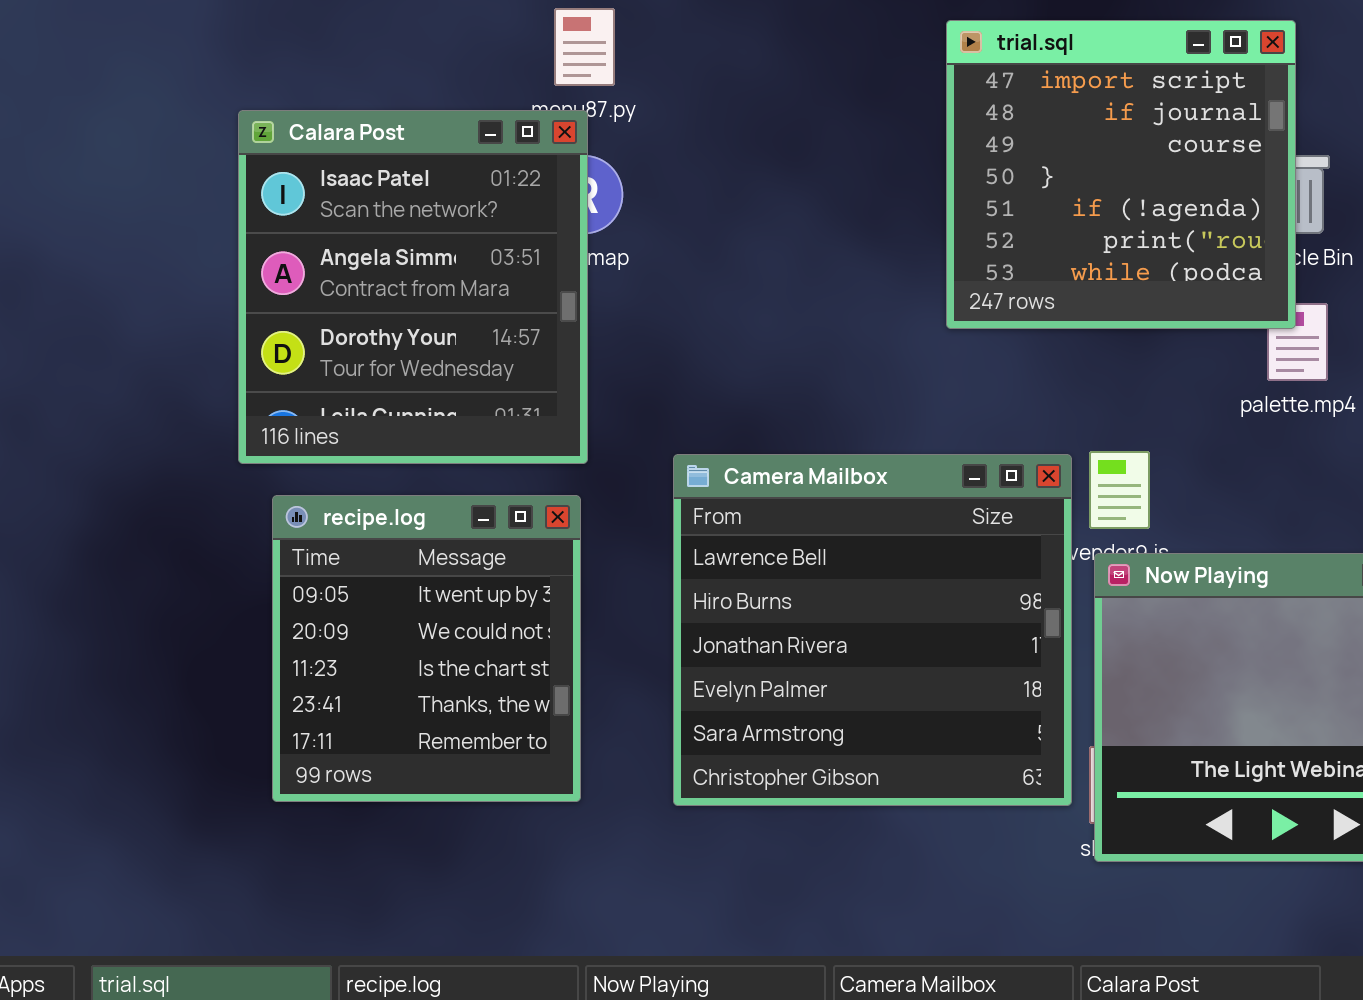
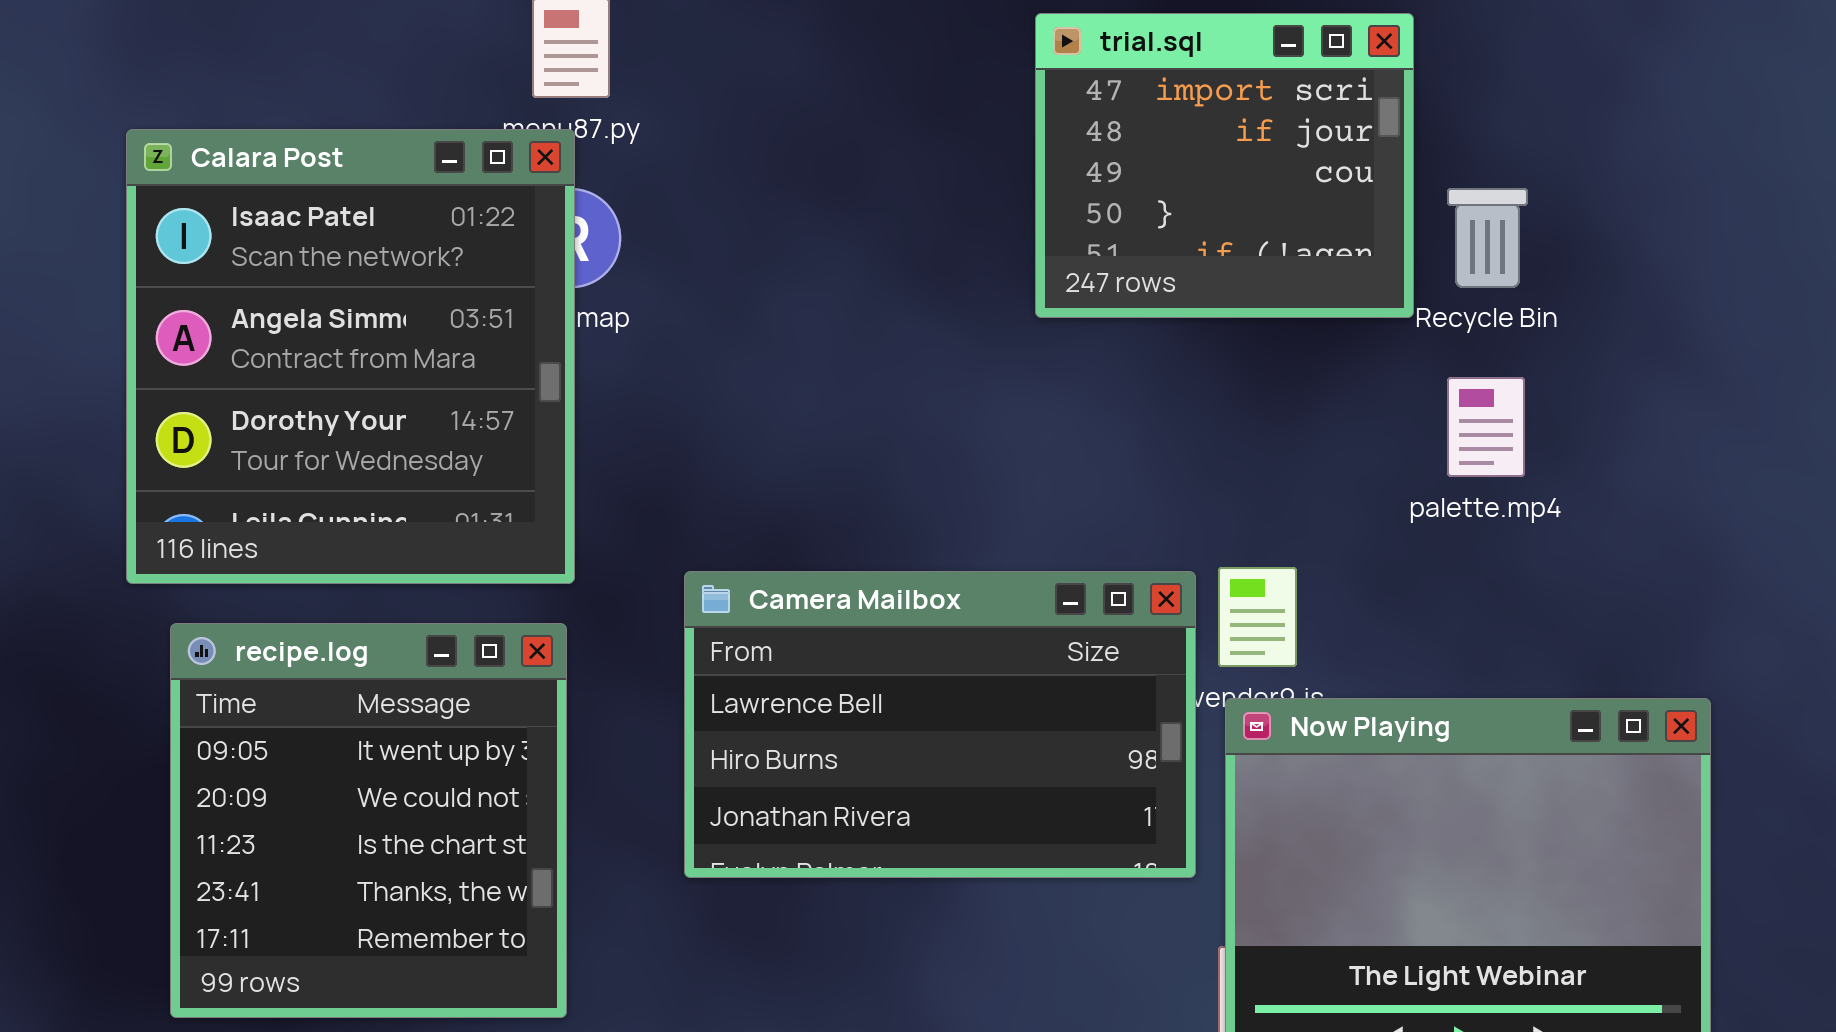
trial.sql: [946,20,1296,329] -> [1035,13,1414,318], resized
Camera Mailbox: [673,454,1072,806] -> [684,571,1196,878], resized

